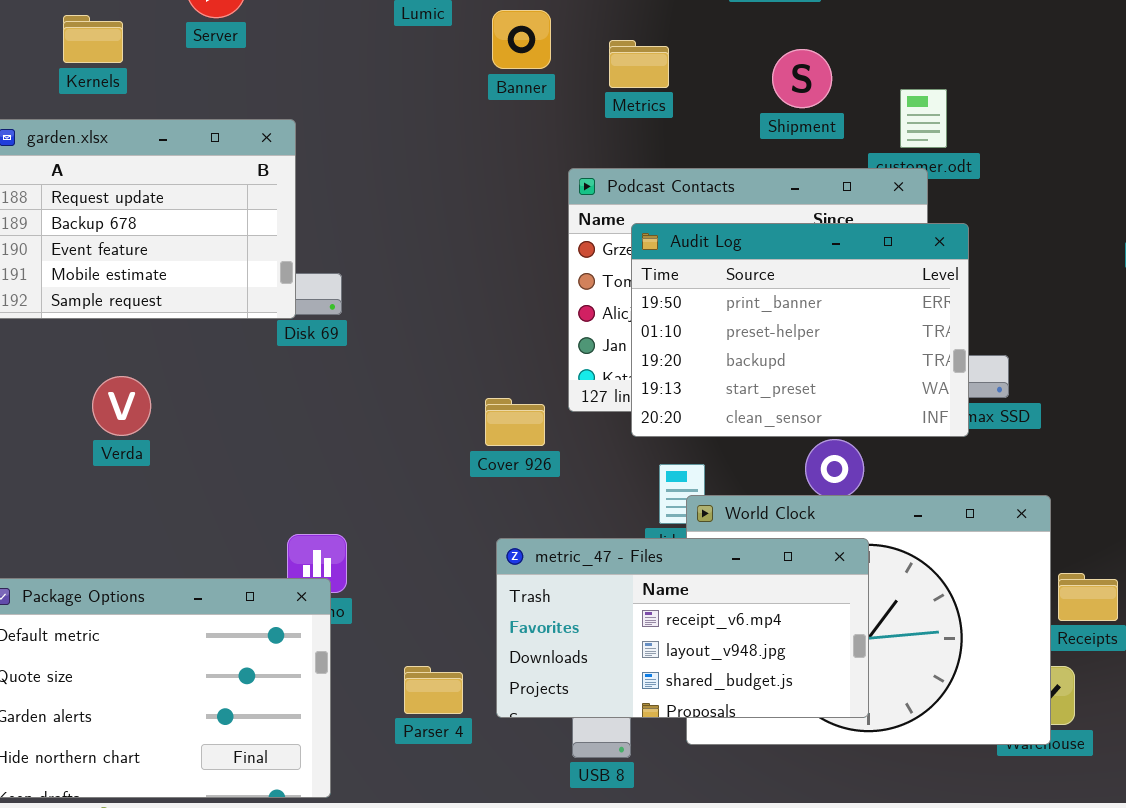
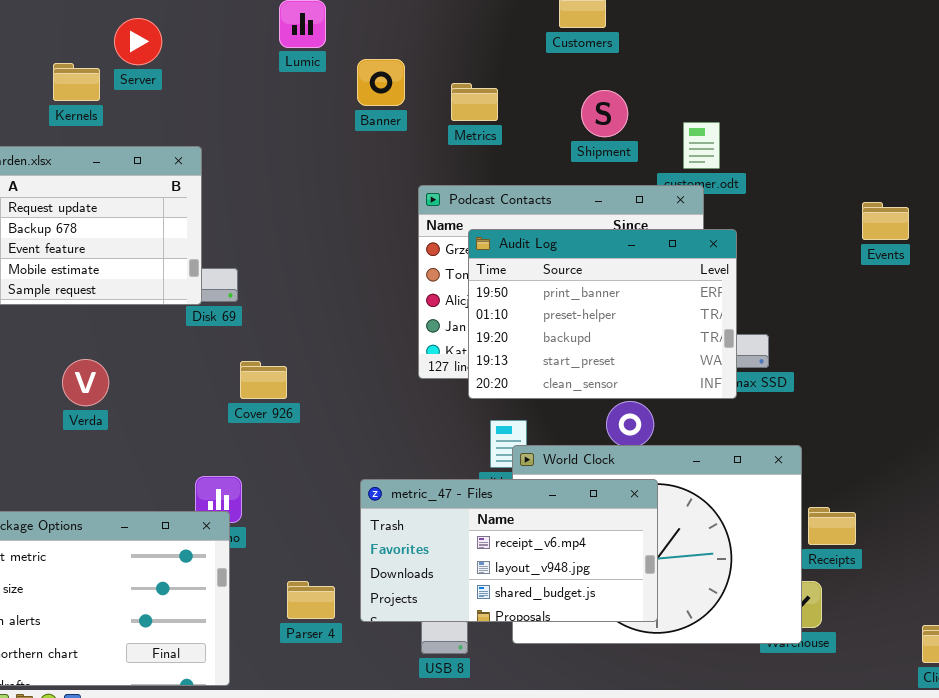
Kernels: [63,15,123,63] -> [53,63,100,101], moved
Verda: [92,376,151,436] -> [62,359,109,406], moved
Cover 926: [485,398,545,446] -> [240,361,287,399], moved

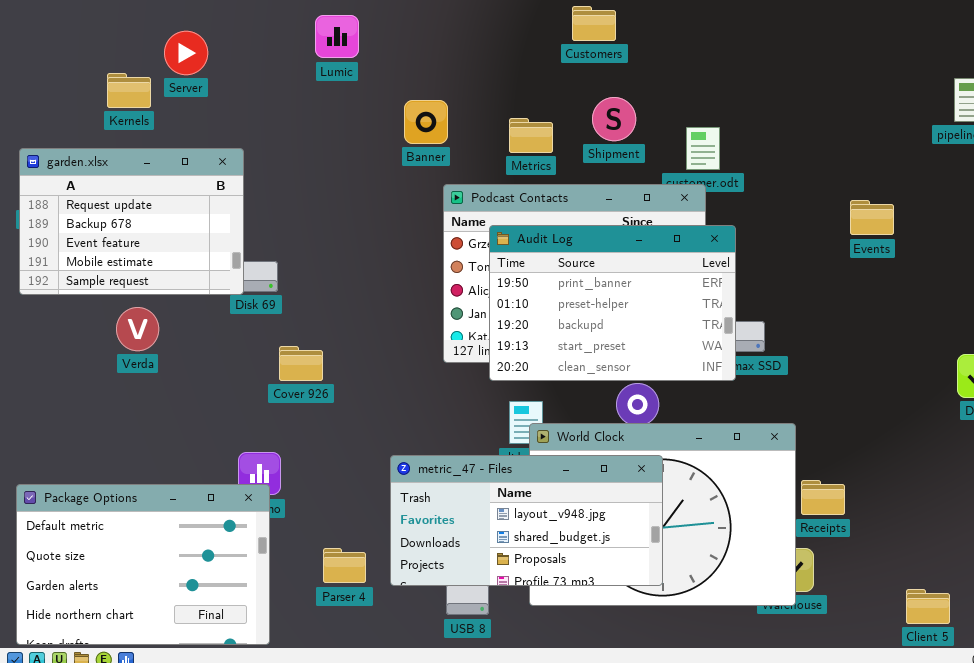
Banner: [357,59,405,106] -> [404,100,448,144], moved
Metrics: [451,83,498,121] -> [509,118,553,153], moved
Verda: [62,359,109,406] -> [116,307,159,351], moved
metric_47 - Files: [360,479,658,622] -> [390,455,663,586], scrolled down 1 row

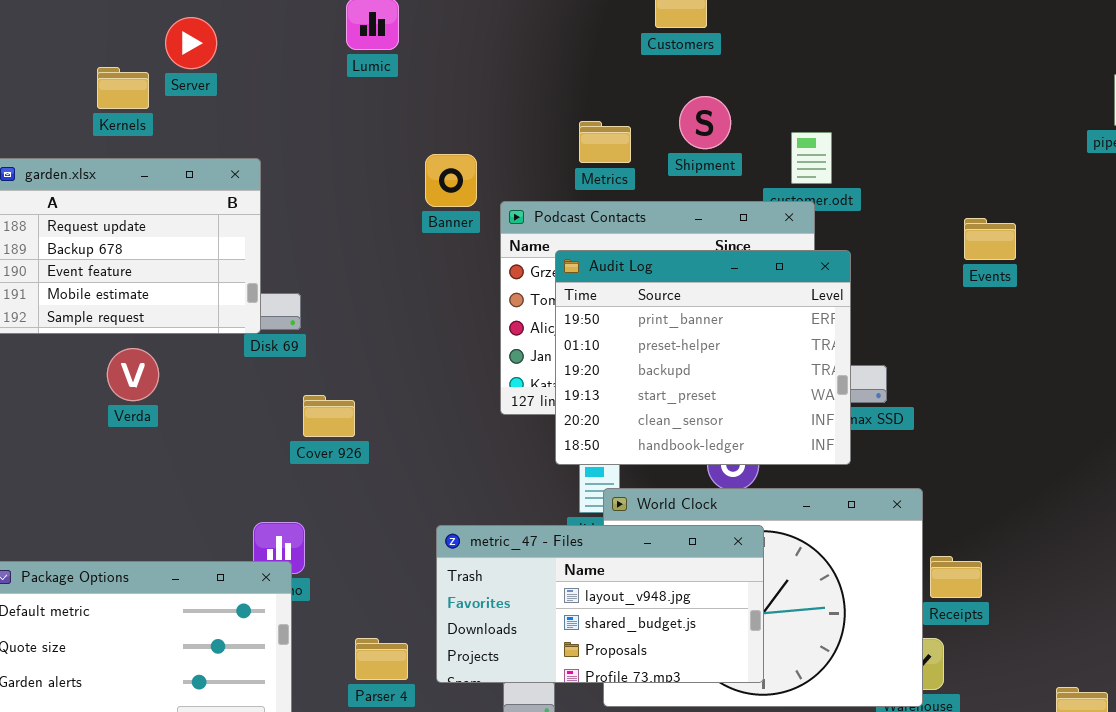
Banner: [404,100,448,144] -> [425,154,477,207], moved
Events: [850,200,894,235] -> [964,218,1016,260], moved
Audit Log: [489,225,736,381] -> [555,250,851,465], resized

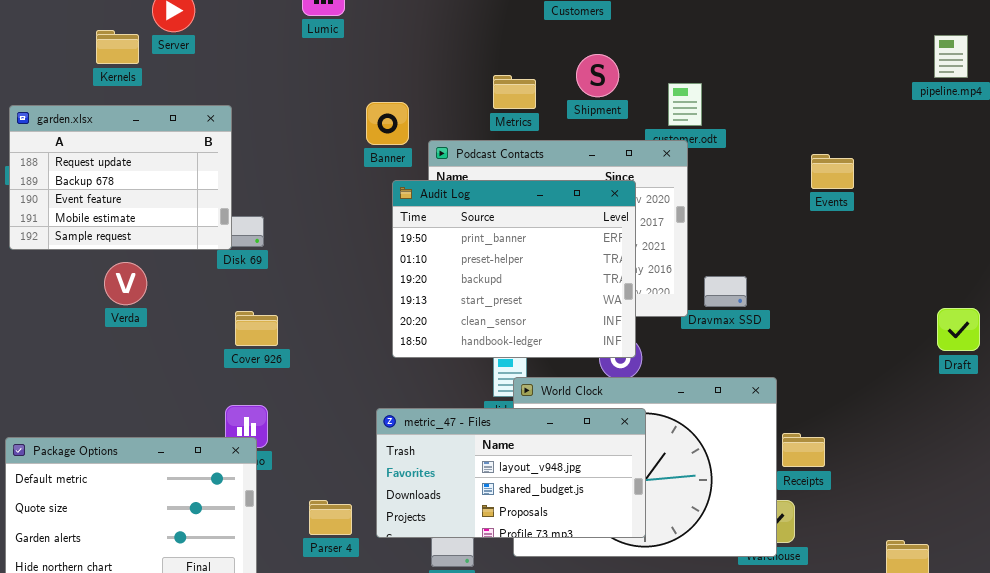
Audit Log: [555,250,851,465] -> [392,180,636,358], moved
Cover 926: [303,395,355,437] -> [235,311,278,346], moved

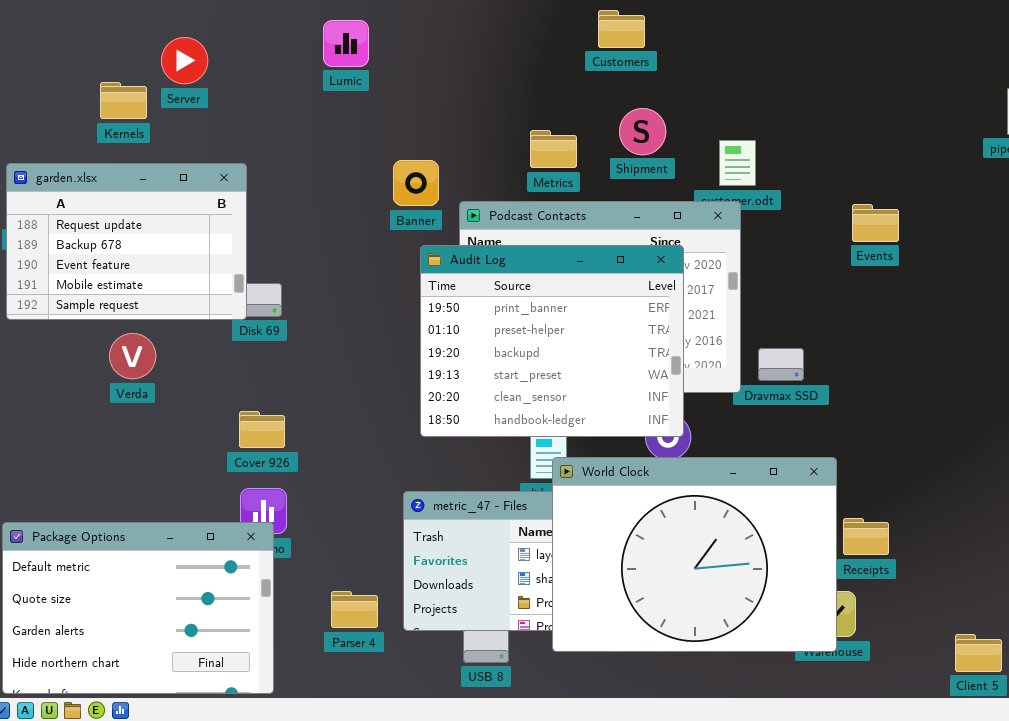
Events: [811,154,854,189] -> [852,204,899,242], moved
Cover 926: [235,311,278,346] -> [239,411,285,448], moved
World Clock: [513,377,777,557] -> [552,457,837,652], raised

